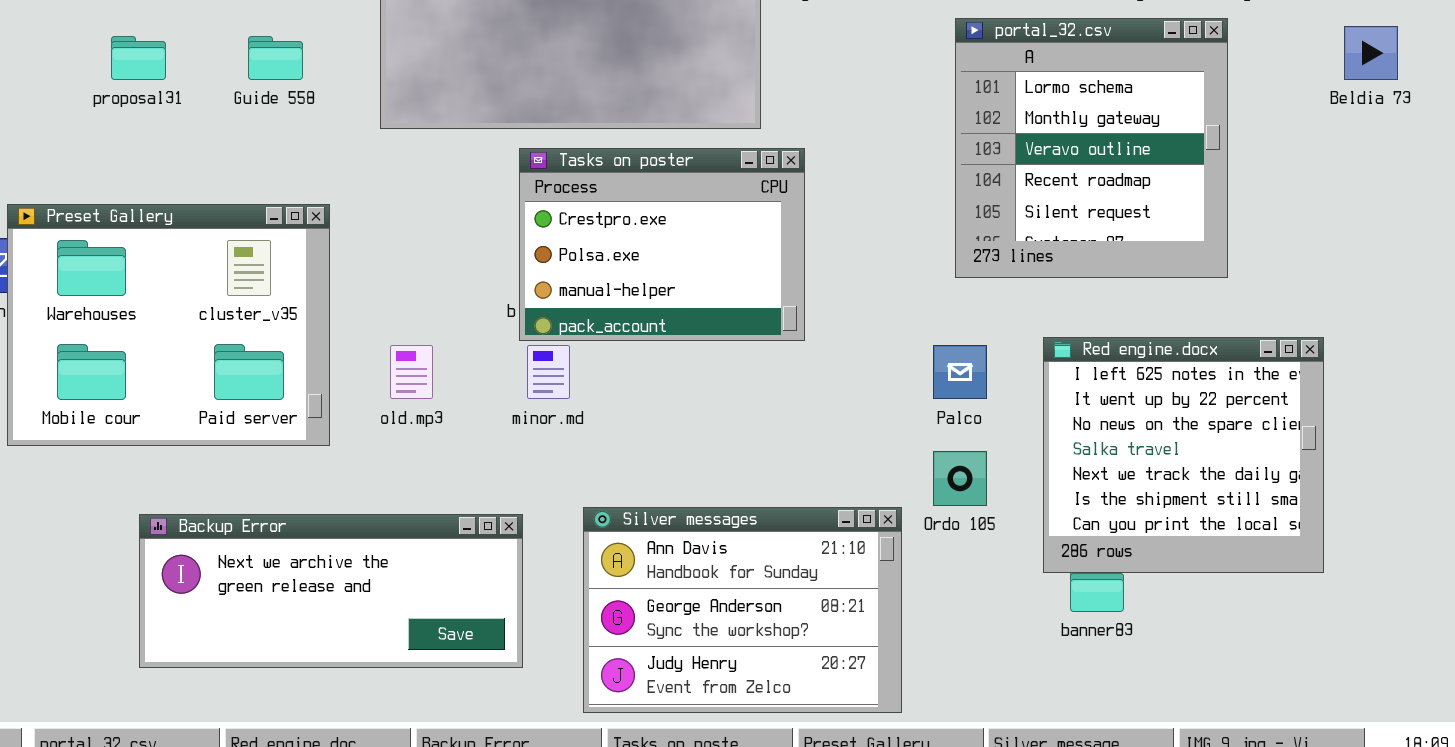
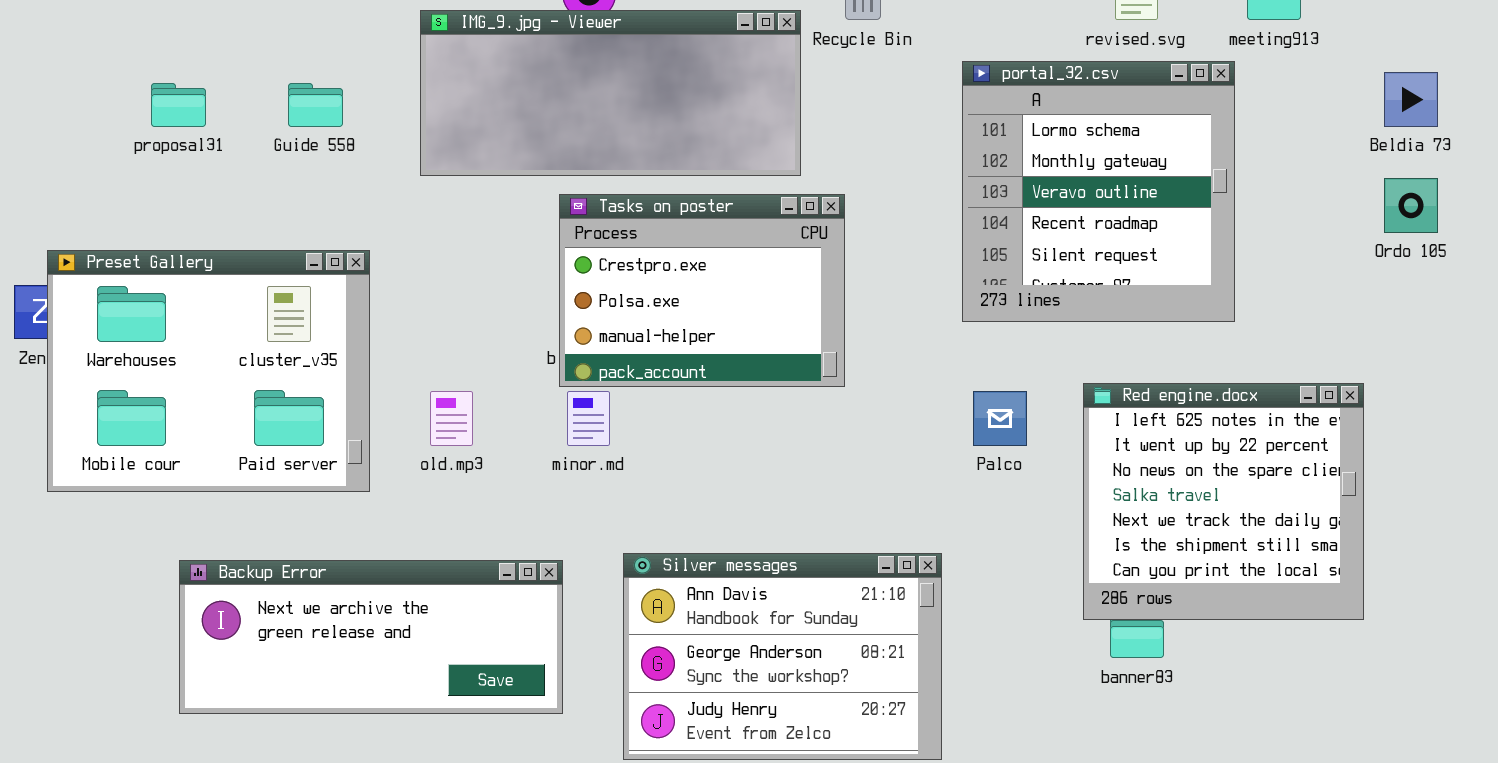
portal_32.csv: [955,18,1228,278] -> [962,61,1235,322], moved
Ordo 105: [933,451,987,506] -> [1384,178,1438,233], moved

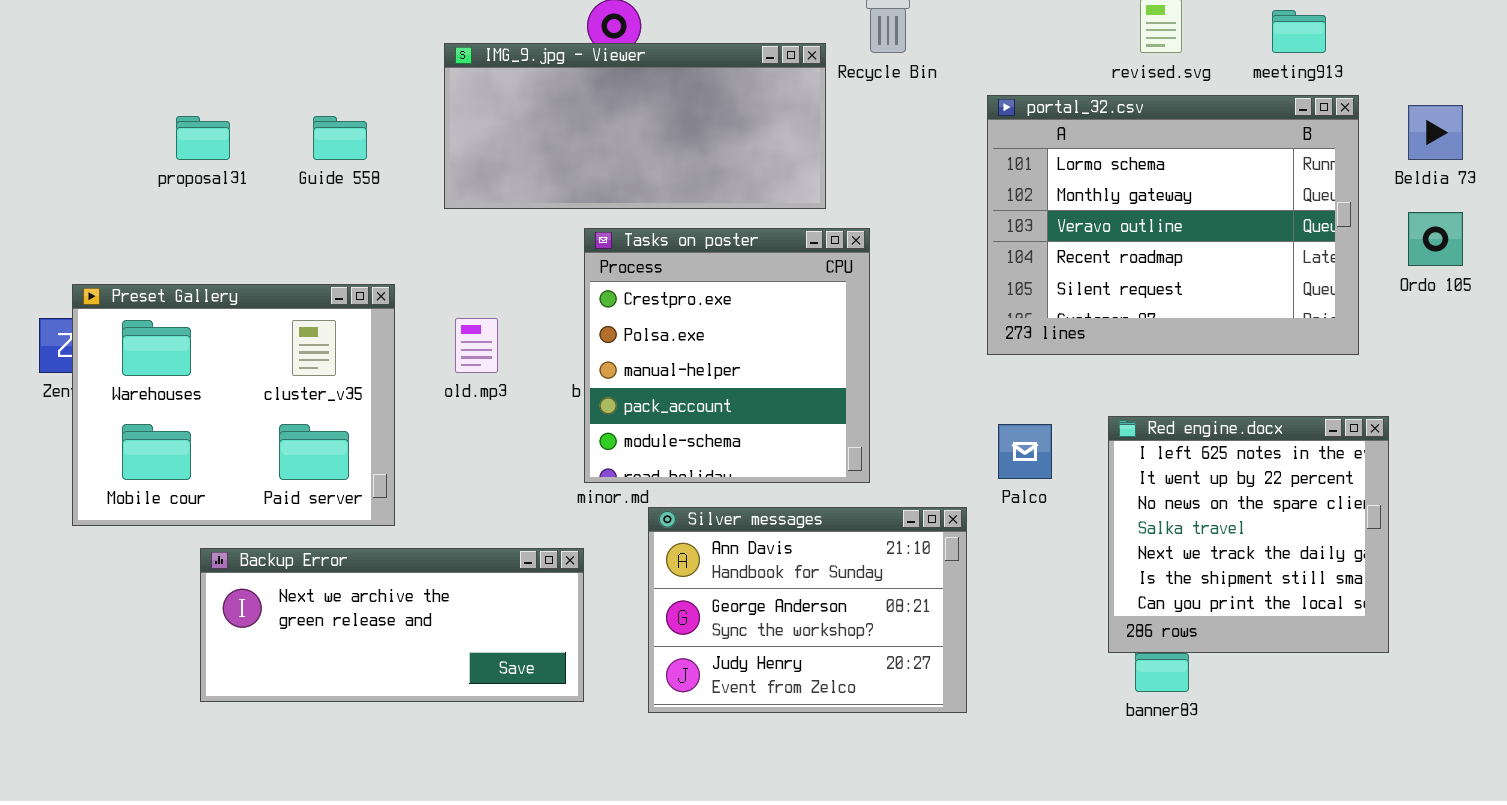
portal_32.csv: [962,61,1235,322] -> [987,95,1359,355], resized
Tasks on poster: [559,194,845,387] -> [584,228,870,483], resized
old.mp3: [430,391,473,446] -> [455,318,498,373], moved
Silver messages: [623,553,942,760] -> [648,507,967,713], moved
Backup Error: [179,560,563,714] -> [200,548,584,702], moved

